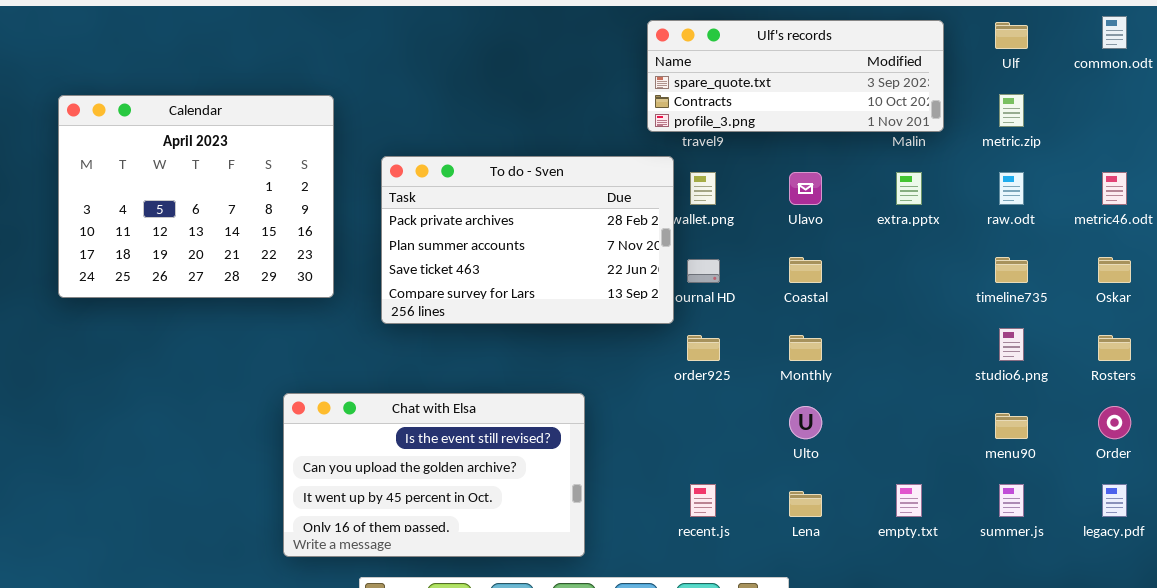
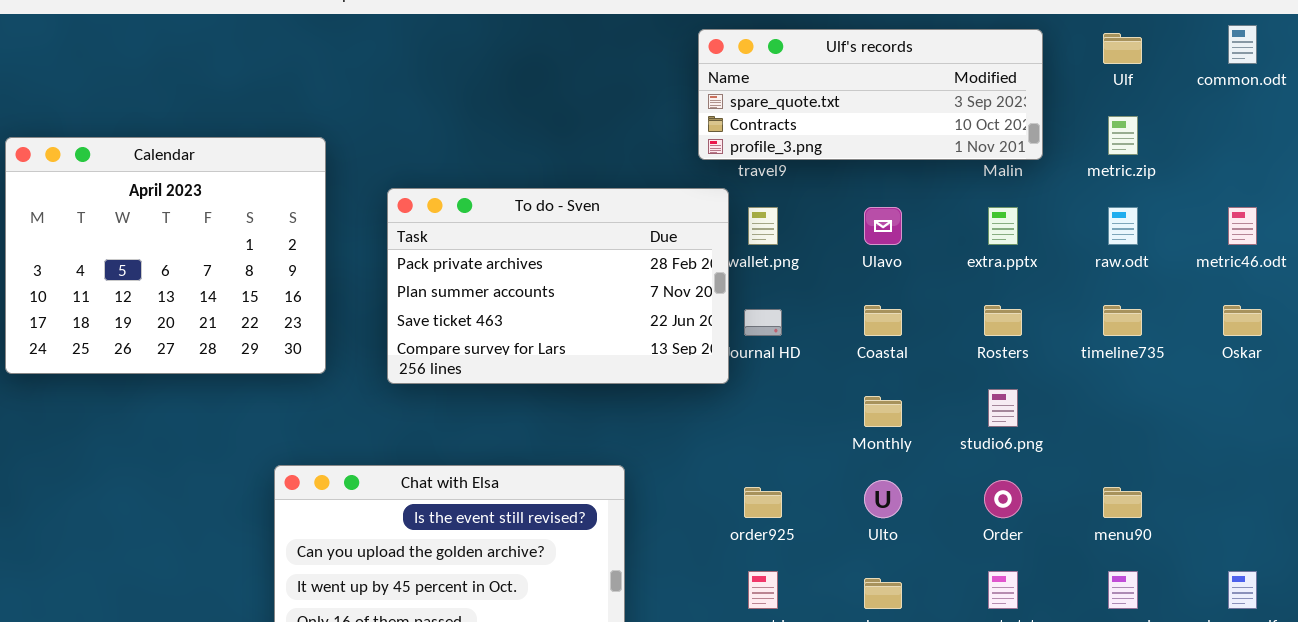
Calendar: [58,95,334,298] -> [5,137,326,374], moved
studio6.png: [999,328,1024,361] -> [988,389,1018,427], moved
order925: [687,335,720,361] -> [744,487,782,518], moved
Rosters: [1098,335,1131,361] -> [984,305,1022,336], moved
Order: [1098,406,1131,439] -> [984,480,1022,518], moved

